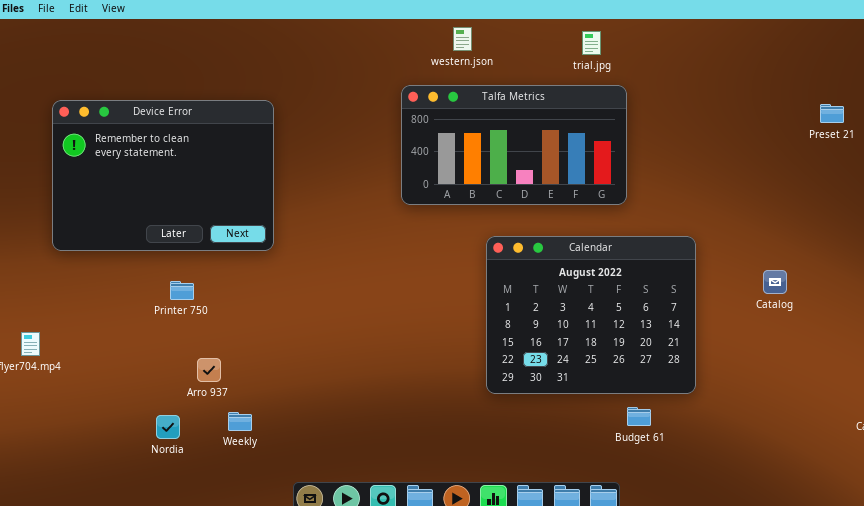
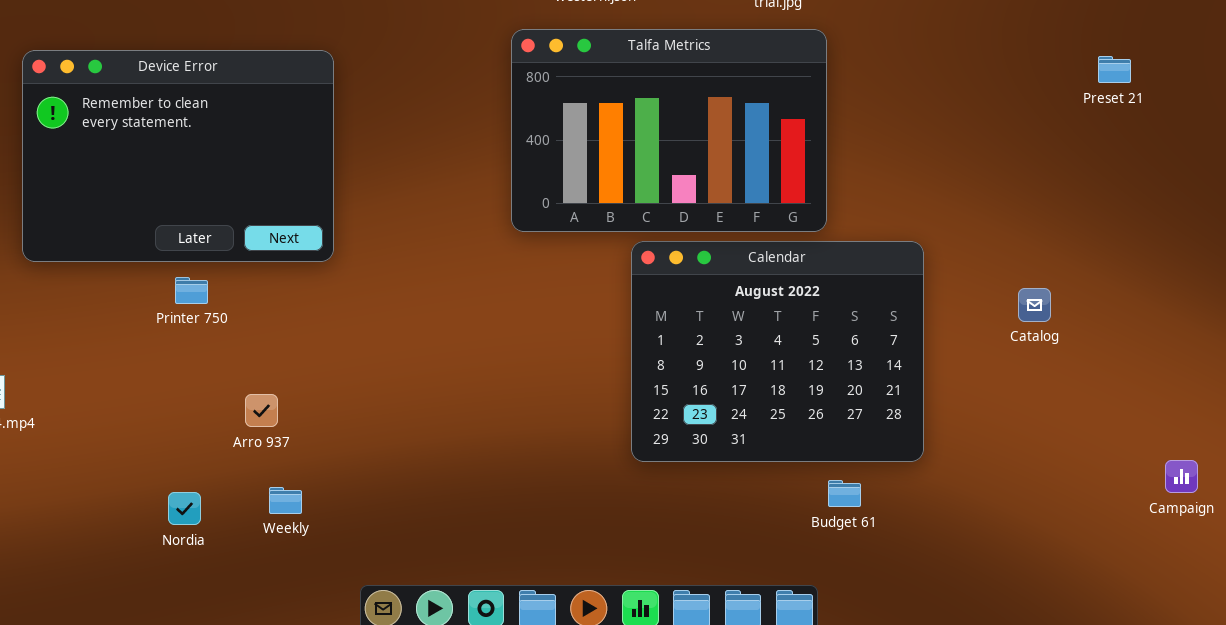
Talfa Metrics: [401,85,627,205] -> [511,29,827,232], resized
Printer 750: [170,281,194,300] -> [175,277,208,304], moved
Arro 937: [197,358,221,382] -> [245,394,278,427], moved

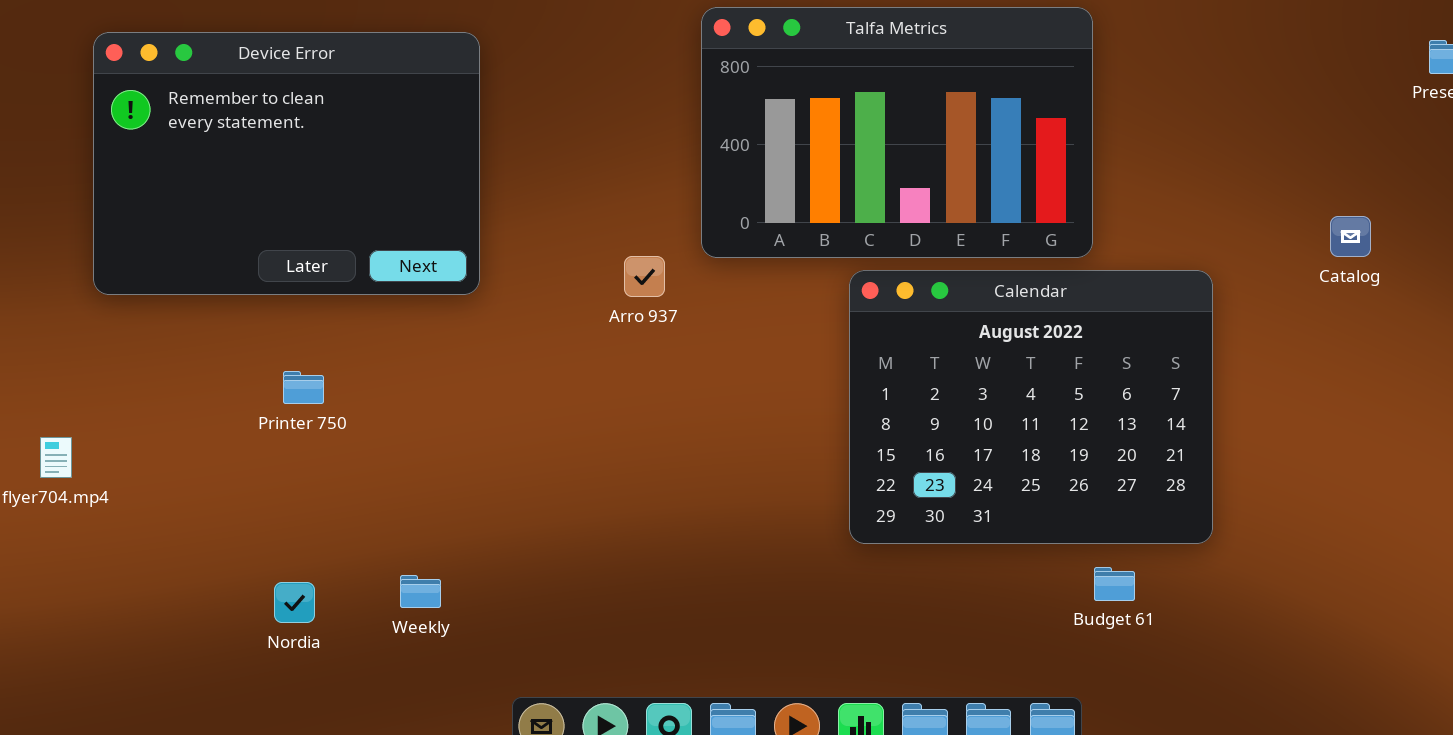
Printer 750: [175,277,208,304] -> [283,371,324,404], moved
Catalog: [1018,288,1051,322] -> [1330,216,1371,257], moved
Arro 937: [245,394,278,427] -> [624,256,665,297], moved

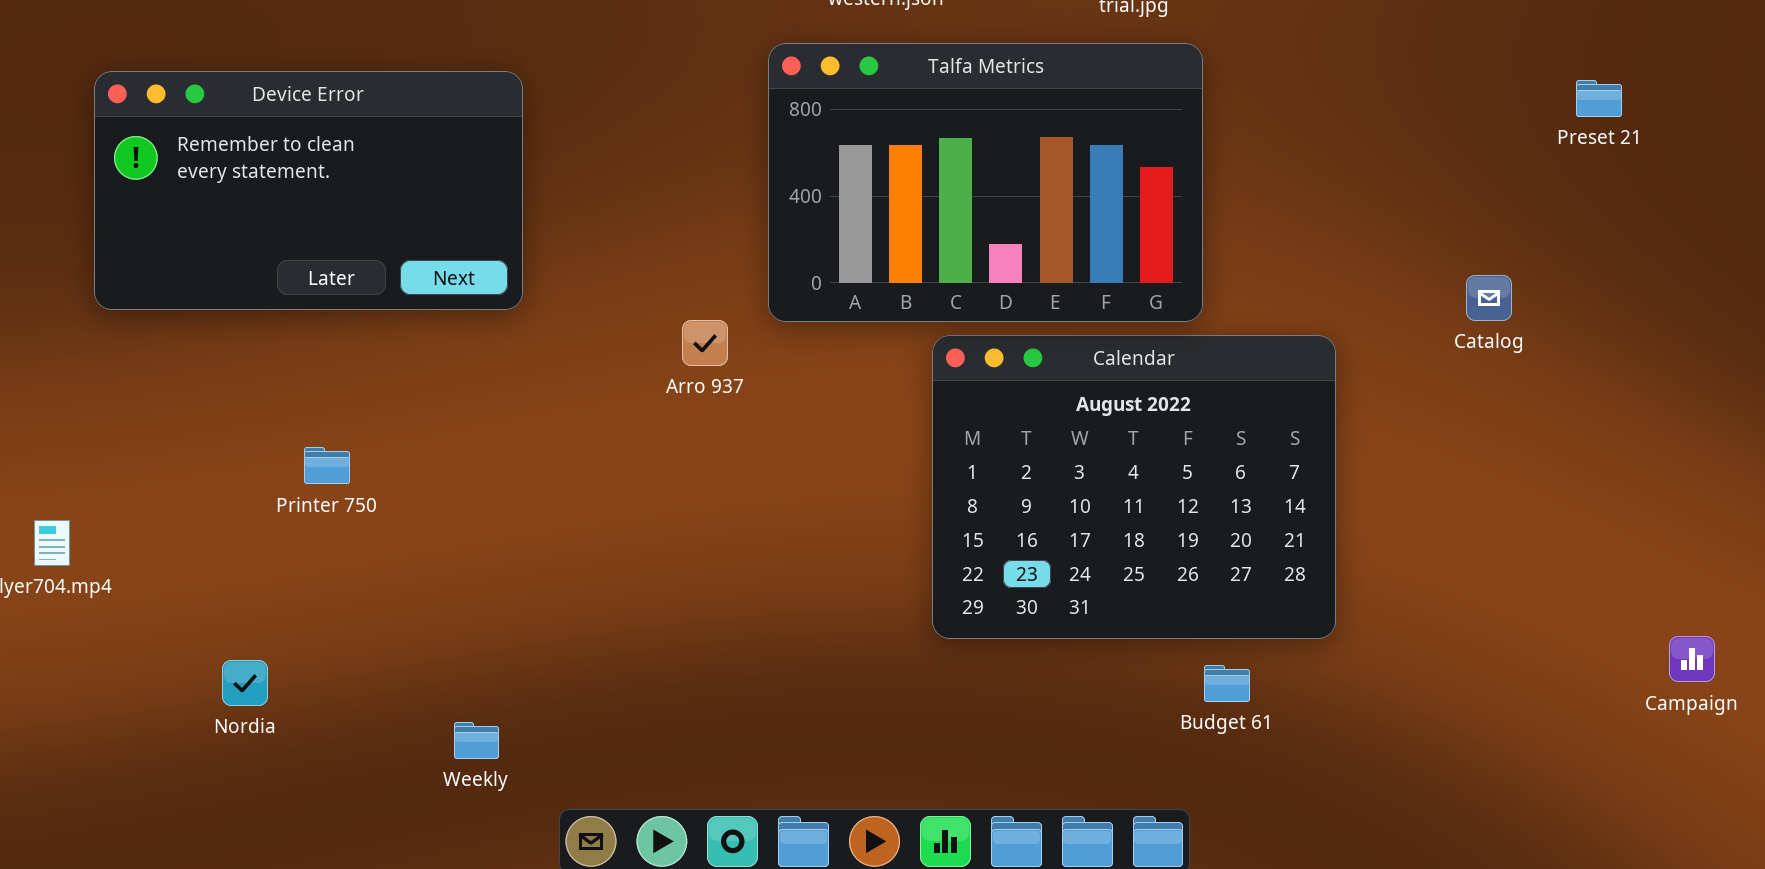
Device Error: [93,32,480,295] -> [94,71,523,310], resized
Weekly: [400,575,441,608] -> [454,722,499,759], moved
Nordia: [274,582,315,623] -> [222,660,268,706], moved

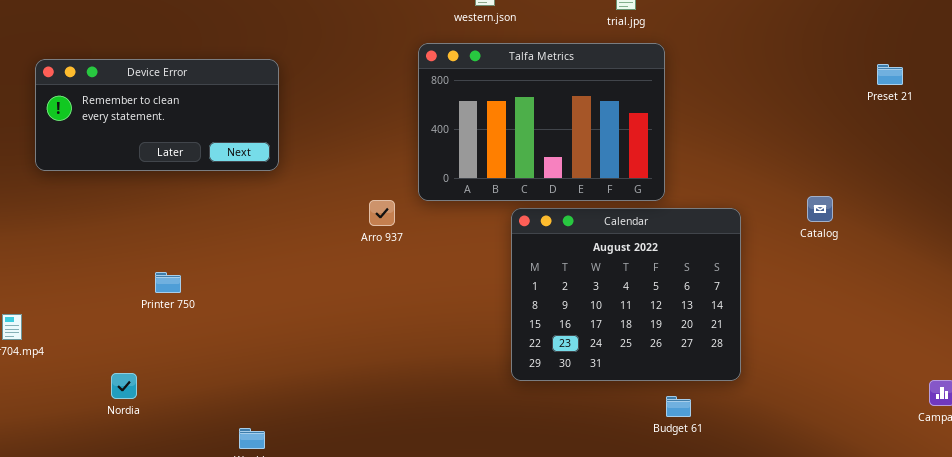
Device Error: [94,71,523,310] -> [35,59,279,171], resized
Catalog: [1466,275,1512,321] -> [807,196,833,222], moved
Nordia: [222,660,268,706] -> [111,373,137,399], moved

